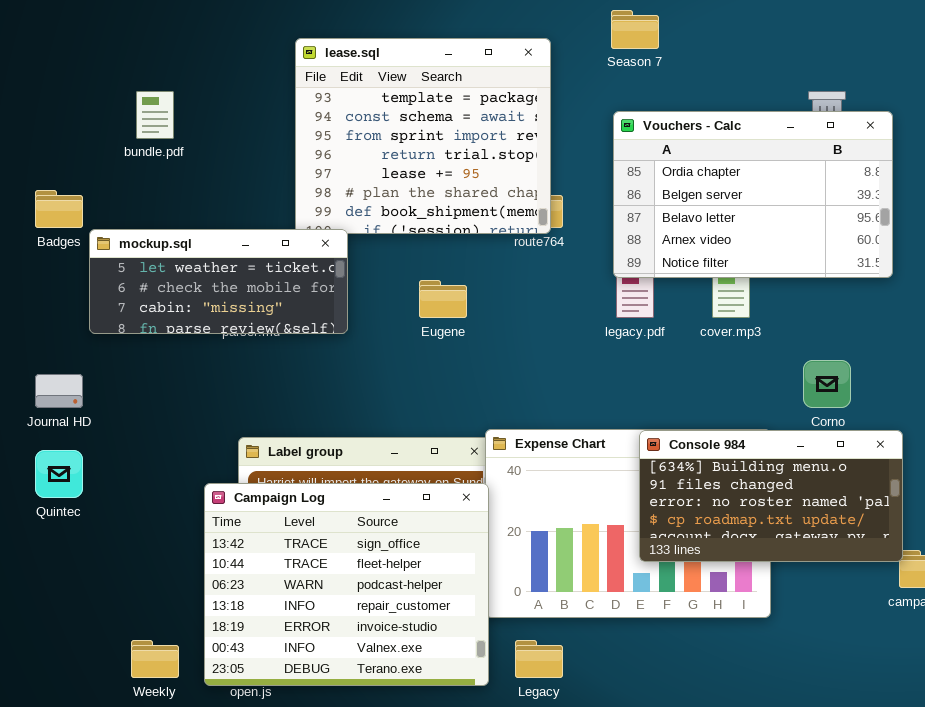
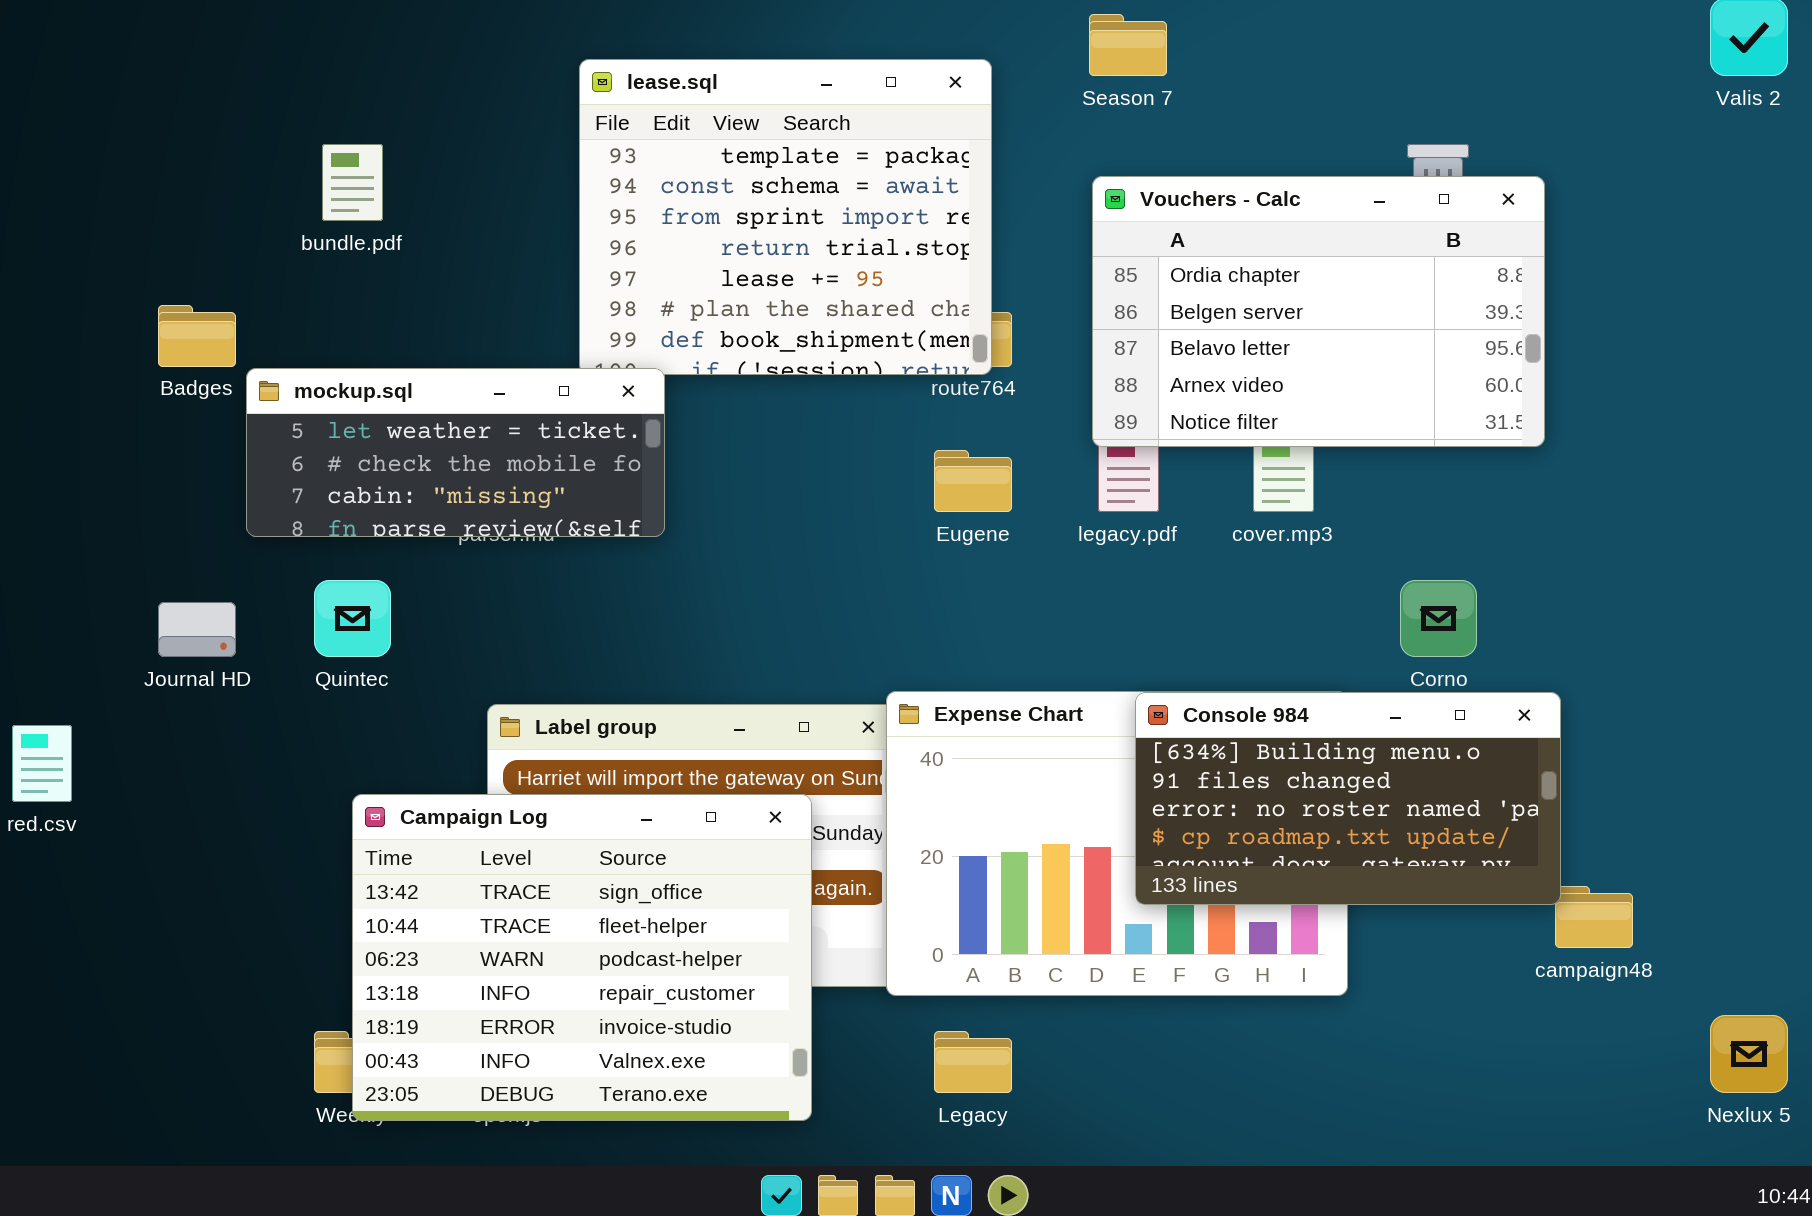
Eugene: [419,280,467,318] -> [934,450,1012,512], moved
Quintec: [35,450,83,498] -> [314,580,391,657], moved
Campaign Log: [204,483,489,686] -> [352,794,812,1121], moved

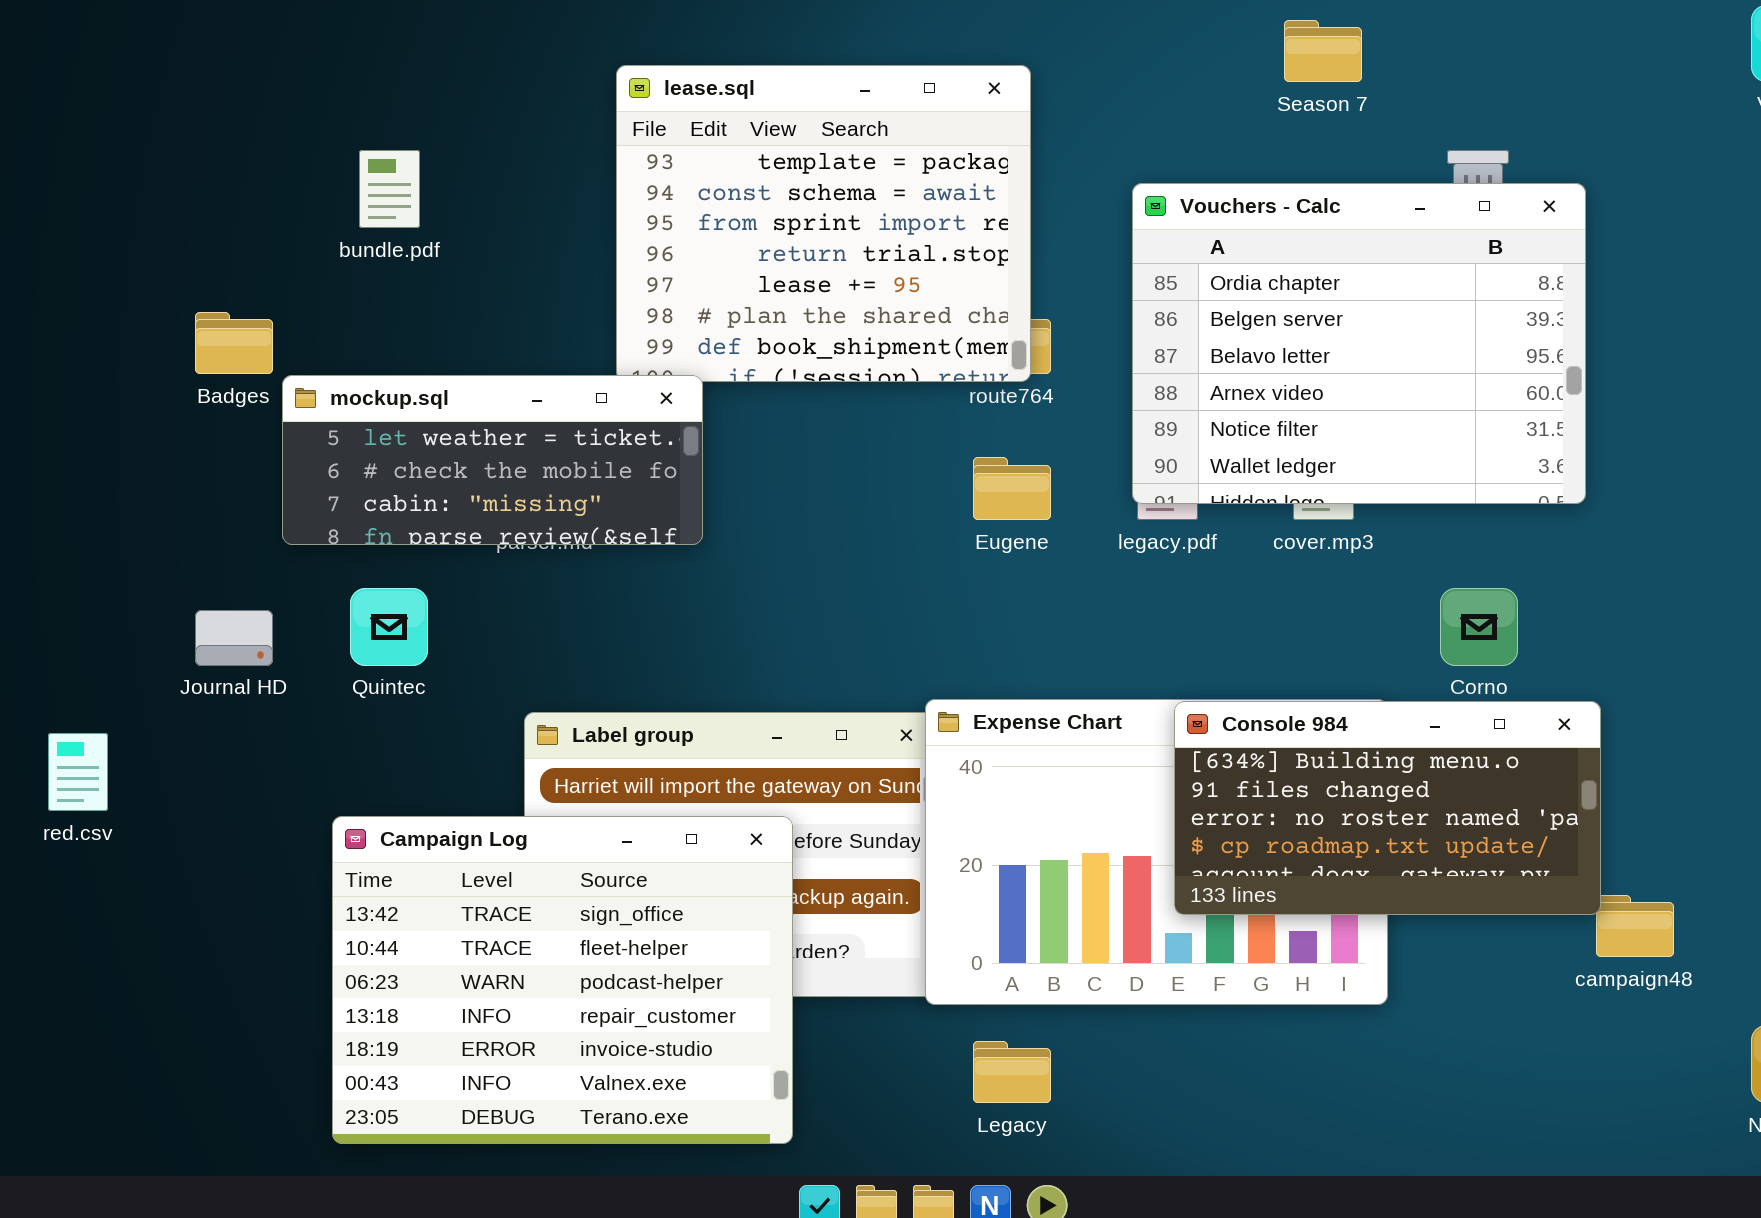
Season 7: [1089,14,1167,76] -> [1284,20,1362,82], moved
Vouchers - Calc: [1092,176,1545,447] -> [1132,183,1586,504], resized
Campaign Log: [352,794,812,1121] -> [332,816,793,1144], moved

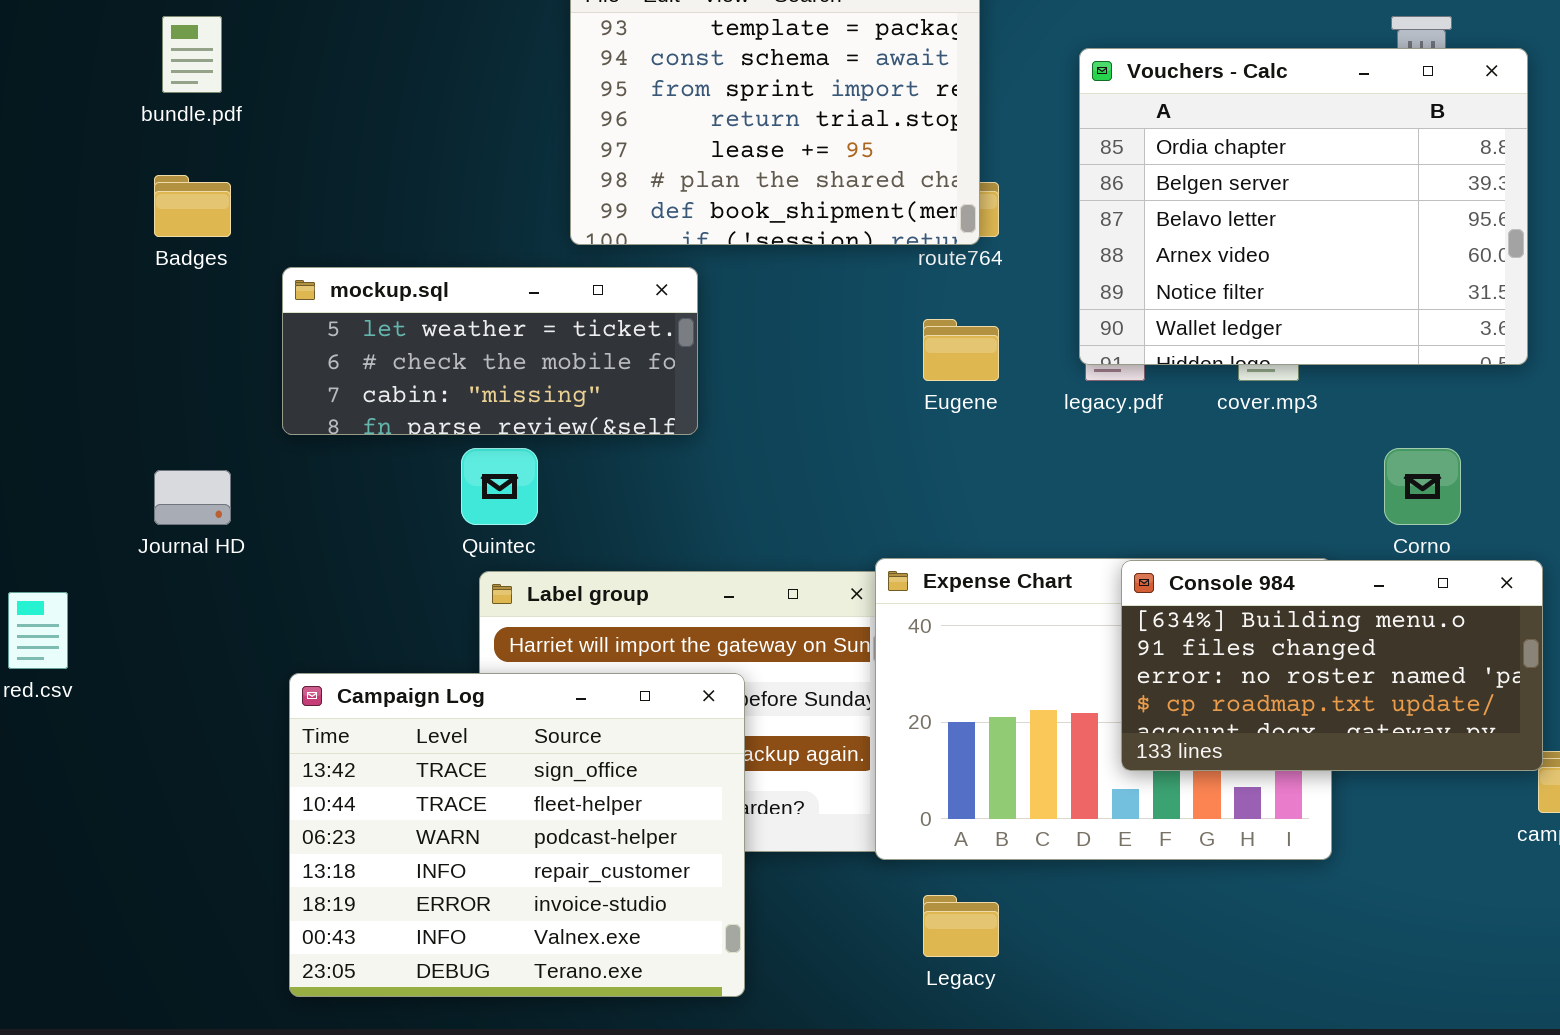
bundle.pdf: [359,150,420,228] -> [162,16,222,93], moved
mockup.sql: [282,375,703,545] -> [282,267,698,435], moved
Quintec: [350,588,428,666] -> [461,448,538,525], moved

